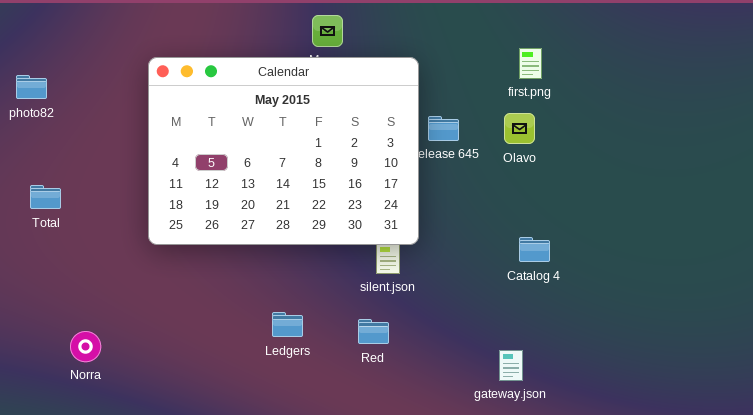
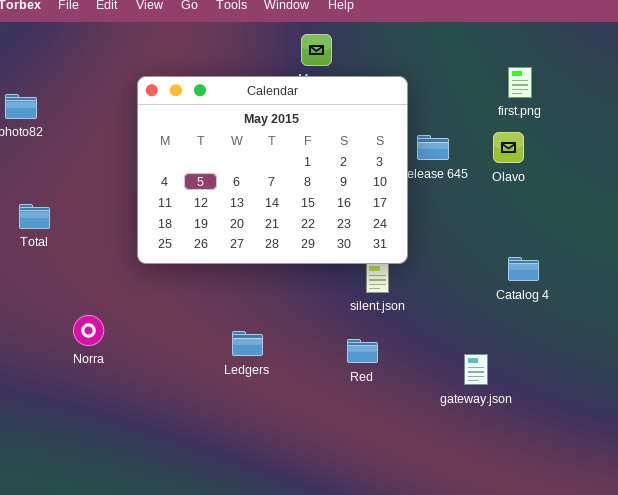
Ledgers: [272,312,303,337] -> [232,331,263,356], moved
Norra: [70,331,101,362] -> [73,315,104,346], moved
gateway.json: [499,350,523,381] -> [464,354,488,385], moved

